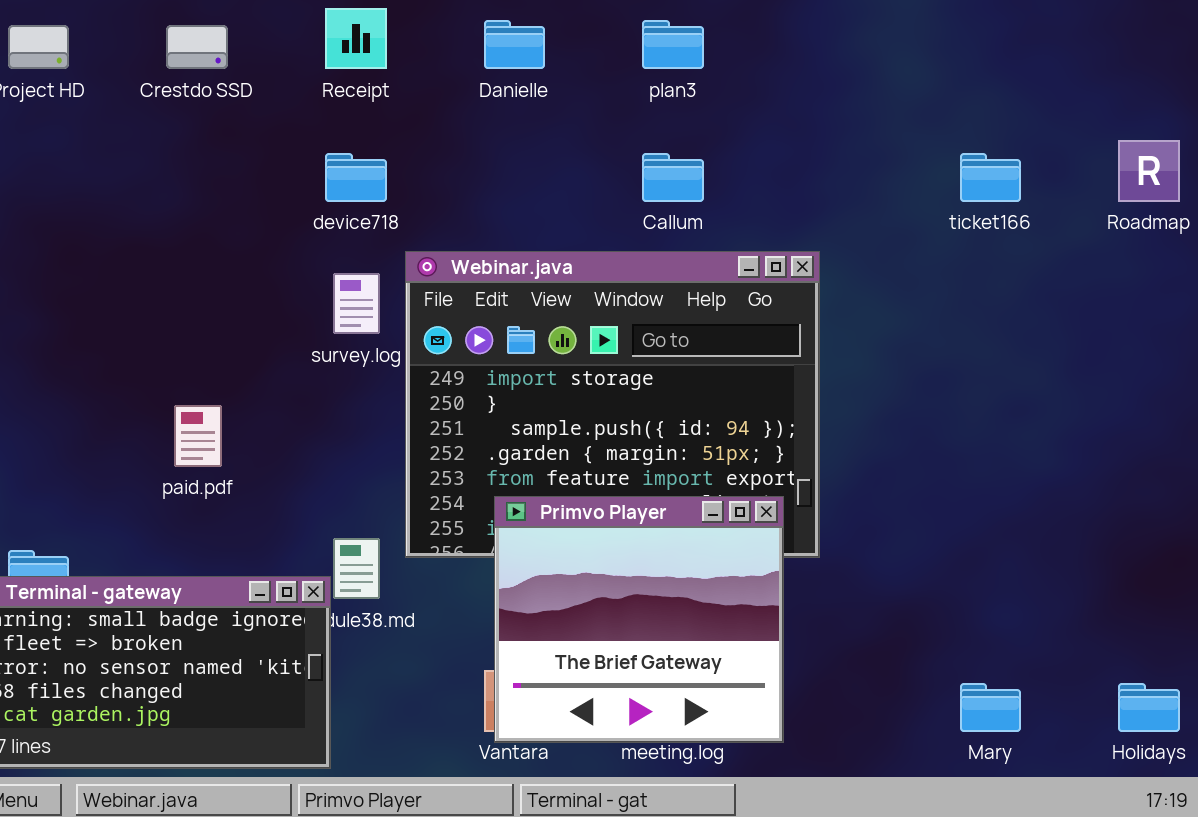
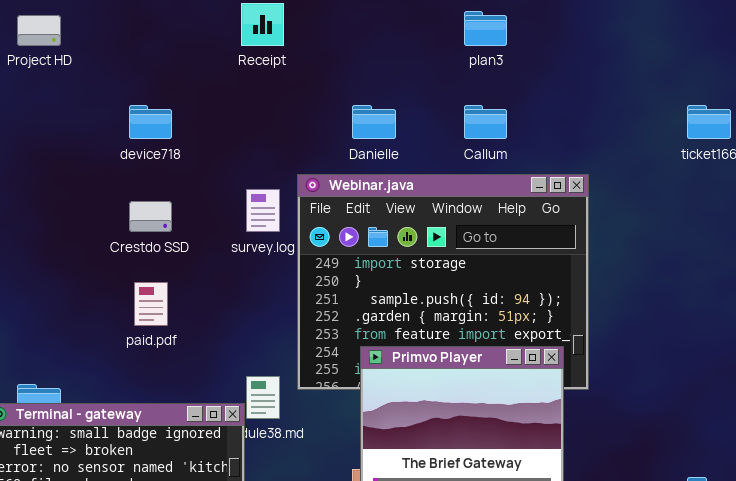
Danielle: [484,20,545,69] -> [352,105,396,139], moved
Crestdo SSD: [166,25,228,69] -> [129,201,172,232], moved
device718: [325,153,387,202] -> [129,105,172,139], moved

